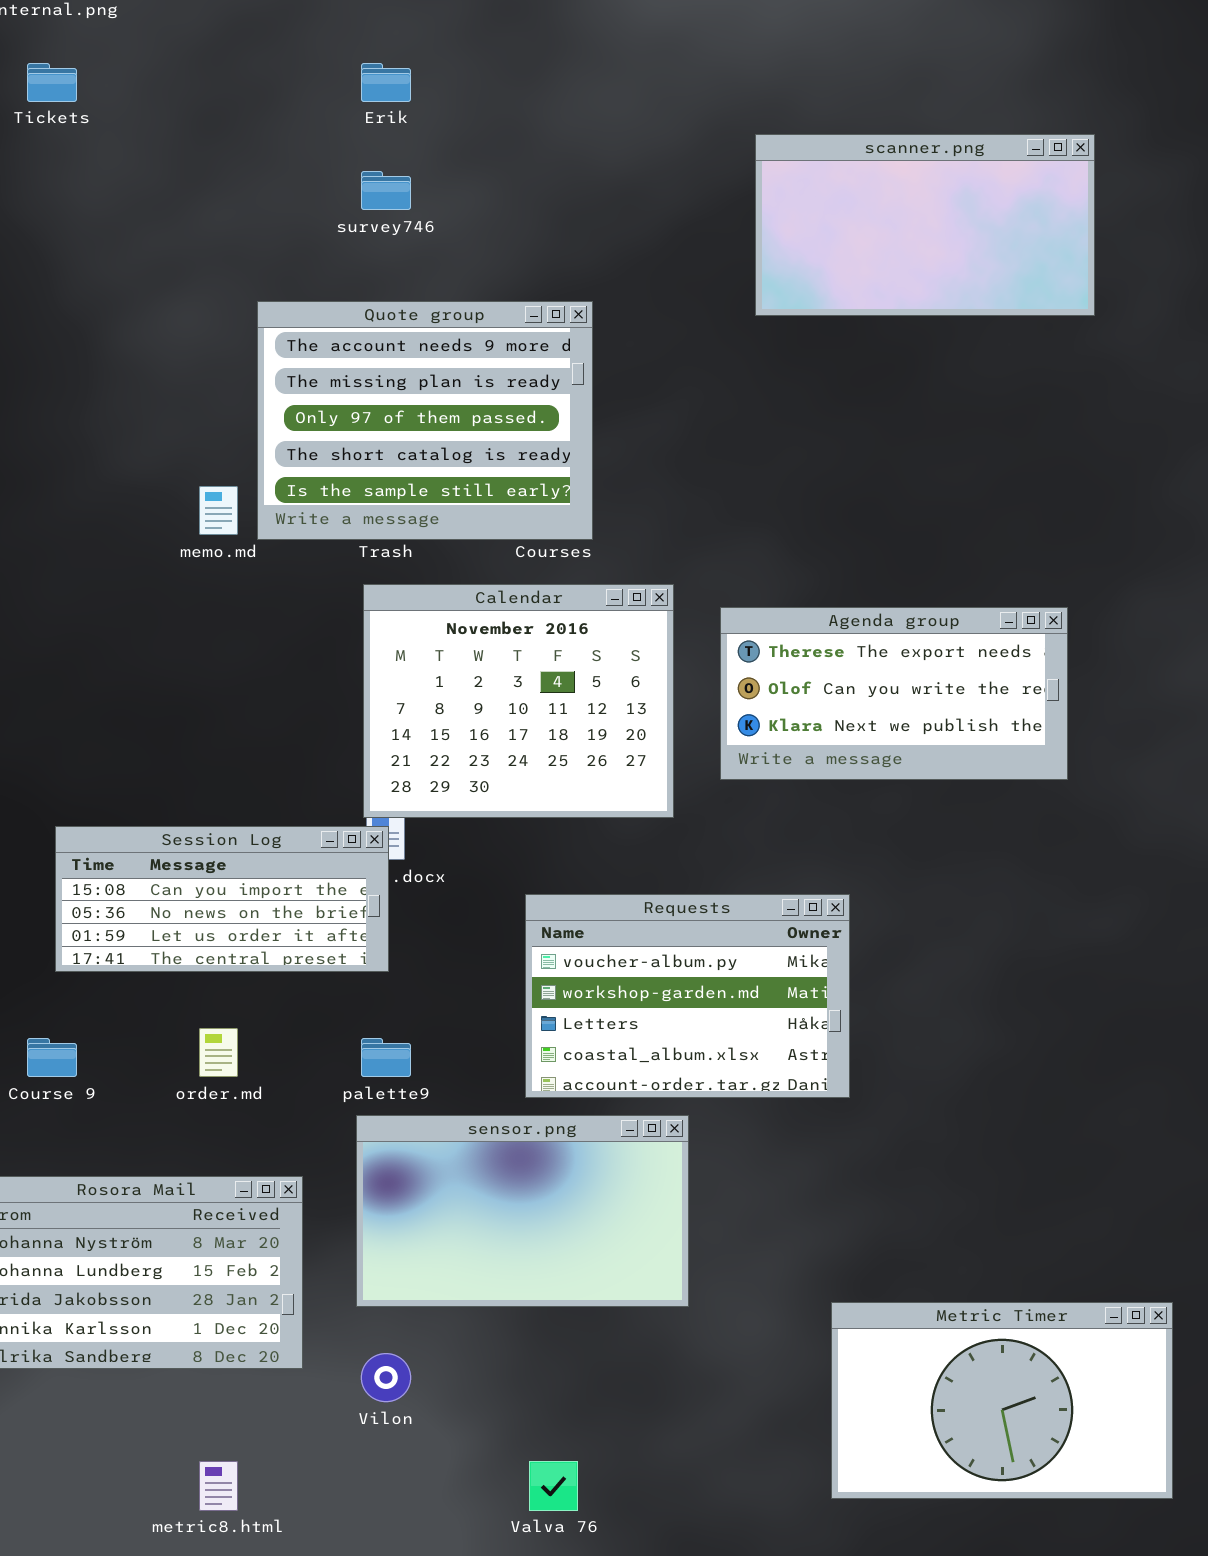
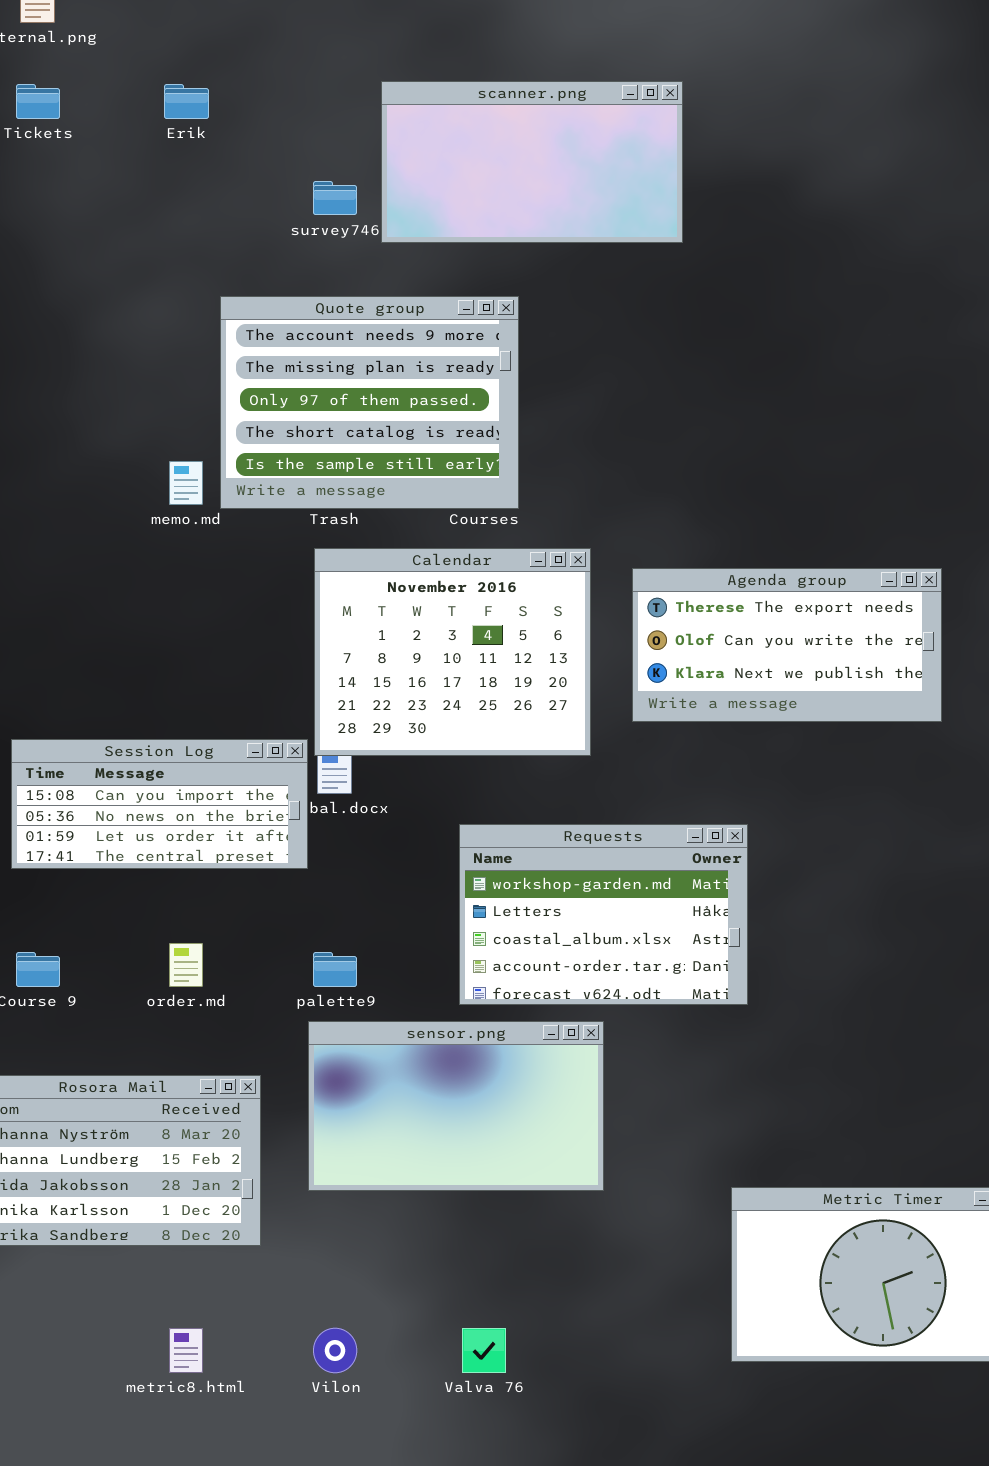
Erik: [361,63,411,102] -> [164,84,209,119], moved
scanner.png: [755,134,1095,316] -> [381,81,683,243], moved
Session Log: [55,826,389,972] -> [11,739,308,869], moved
Requests: [525,894,850,1098] -> [459,824,748,1005], scrolled down 1 row
Vilon: [361,1353,411,1402] -> [313,1328,357,1373], moved

